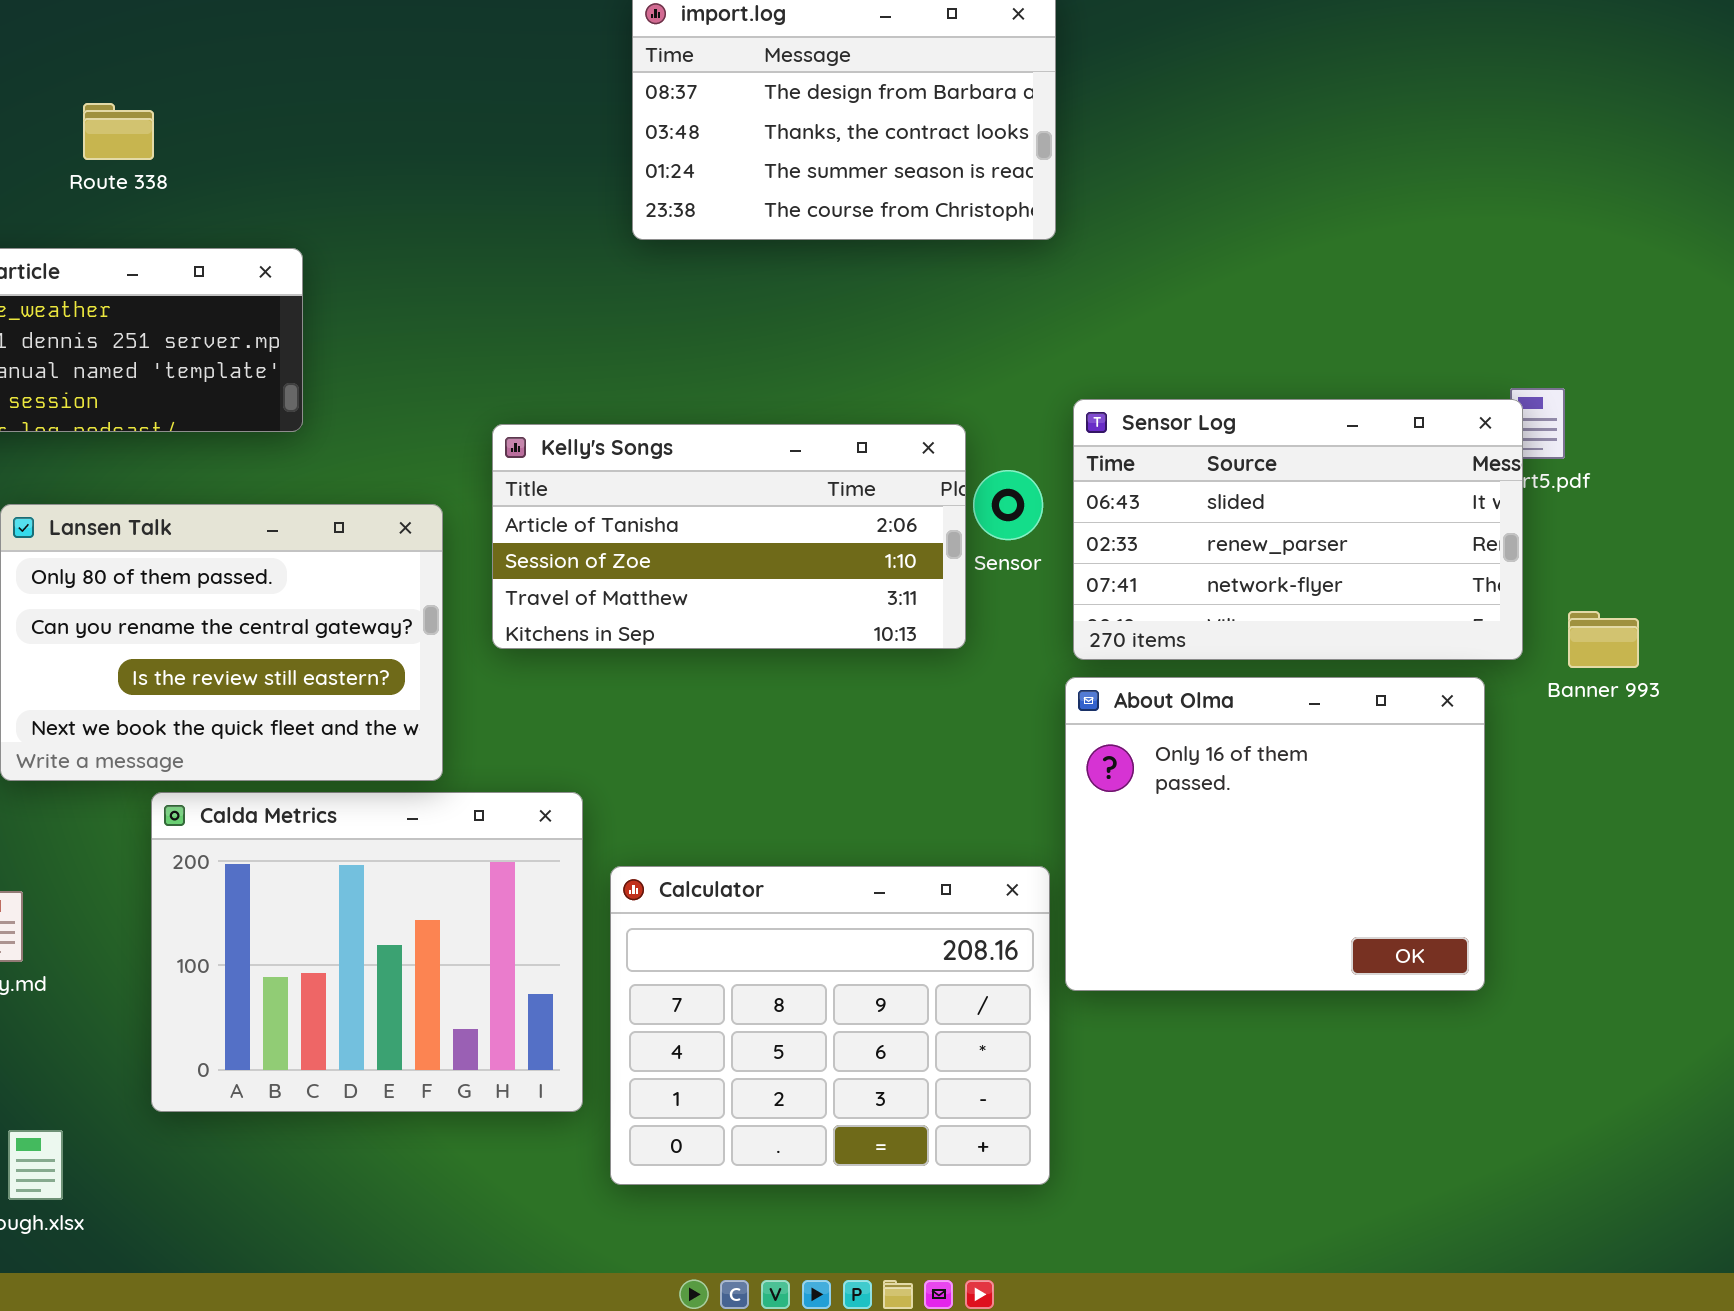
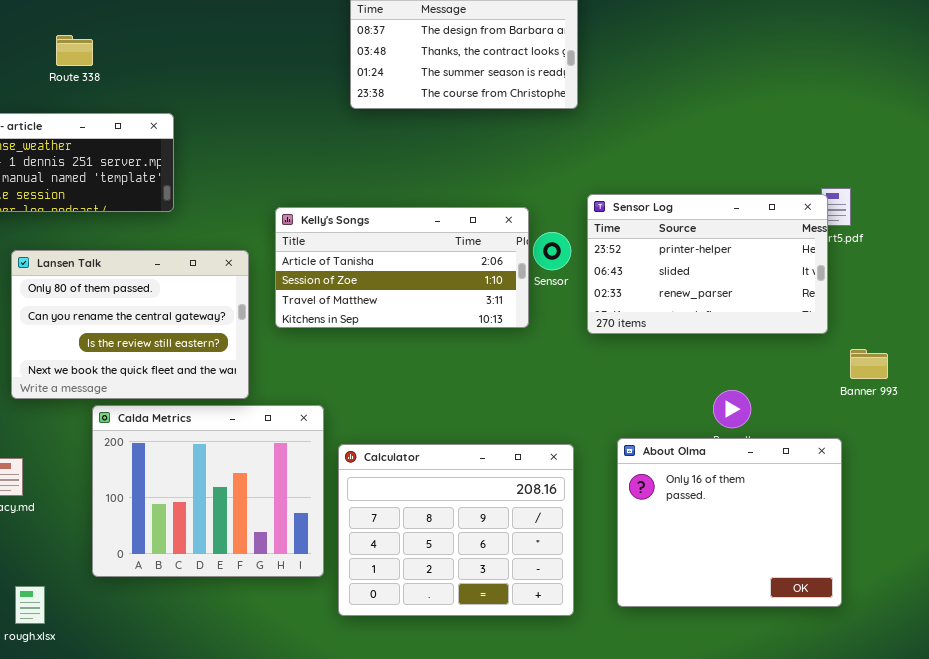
Sensor Log: [1073,399,1523,660] -> [587,194,828,334], scrolled up 1 row
Banner 993: [1568,611,1639,668] -> [850,349,888,379], moved
About Olma: [1065,677,1485,991] -> [617,438,842,607], moved

